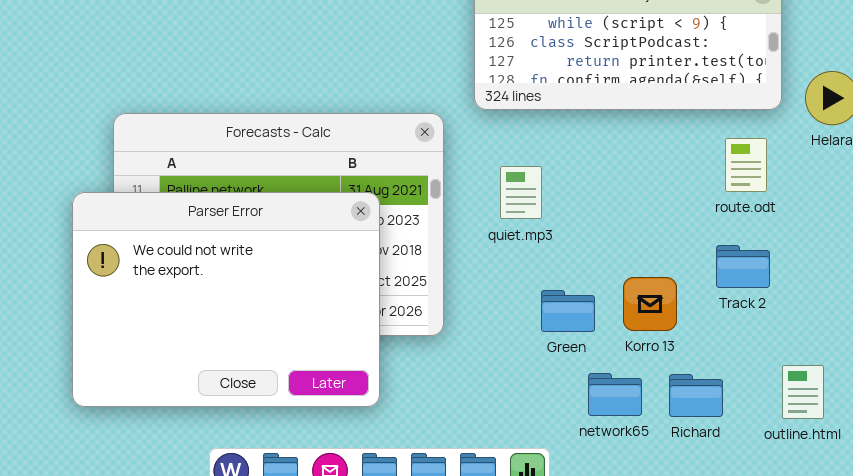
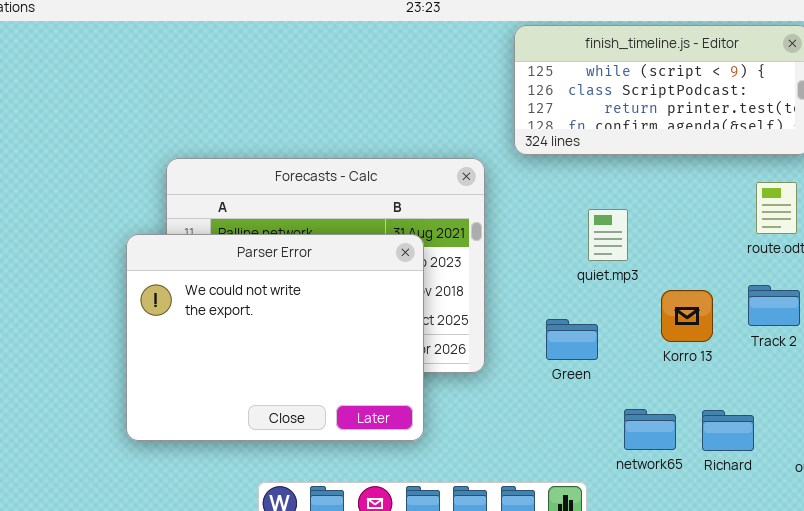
quiet.mp3: [500,166,542,219] -> [588,209,628,261], moved
Korro 13: [623,277,677,331] -> [661,290,713,342], moved
Green: [541,290,595,332] -> [546,319,598,360], moved

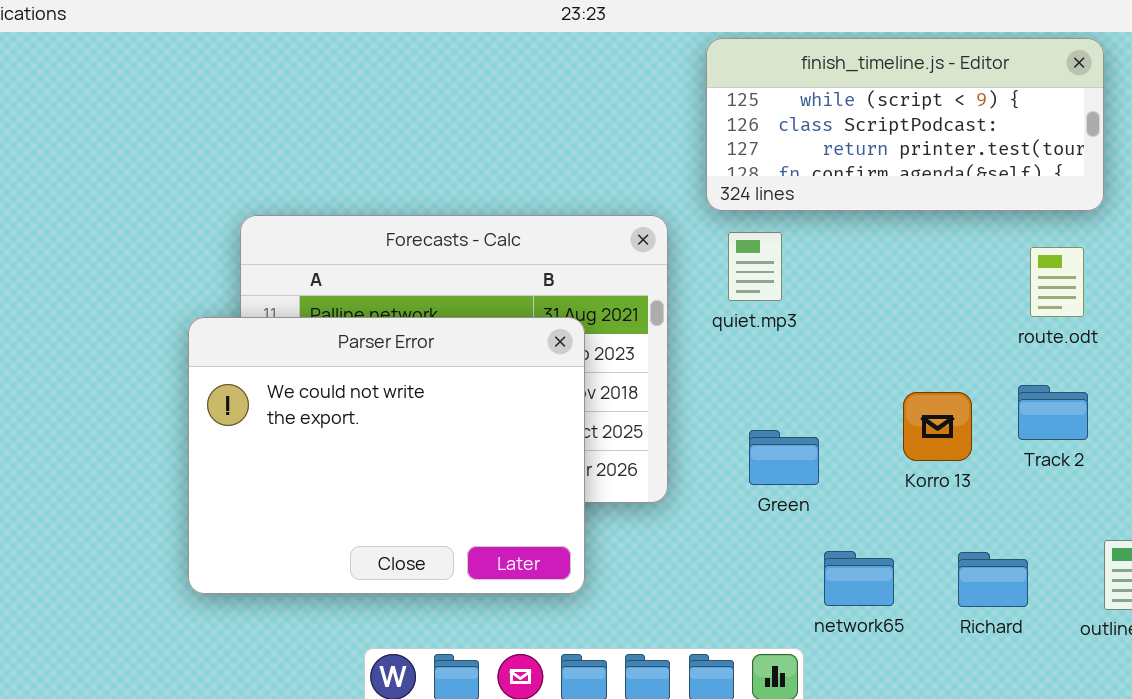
quiet.mp3: [588,209,628,261] -> [728,232,782,301], moved
network65: [624,409,676,450] -> [824,551,894,606], moved

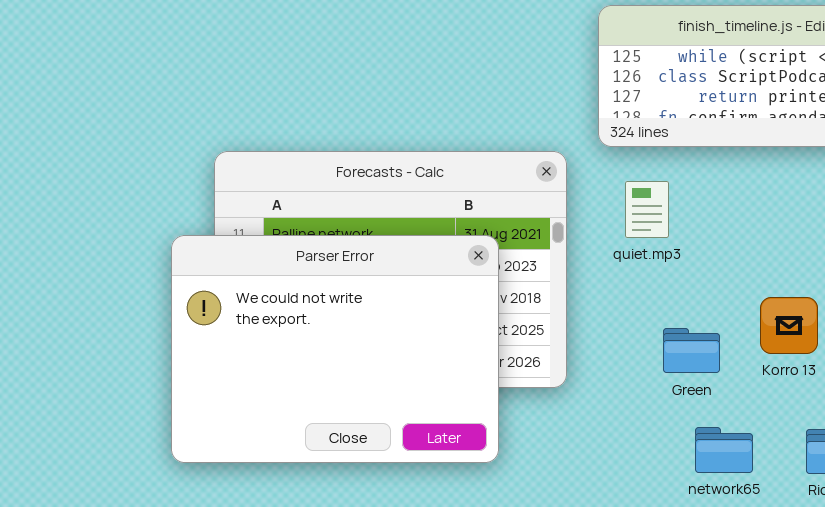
quiet.mp3: [728,232,782,301] -> [625,181,669,238], moved
Green: [749,430,819,485] -> [663,328,720,373], moved

